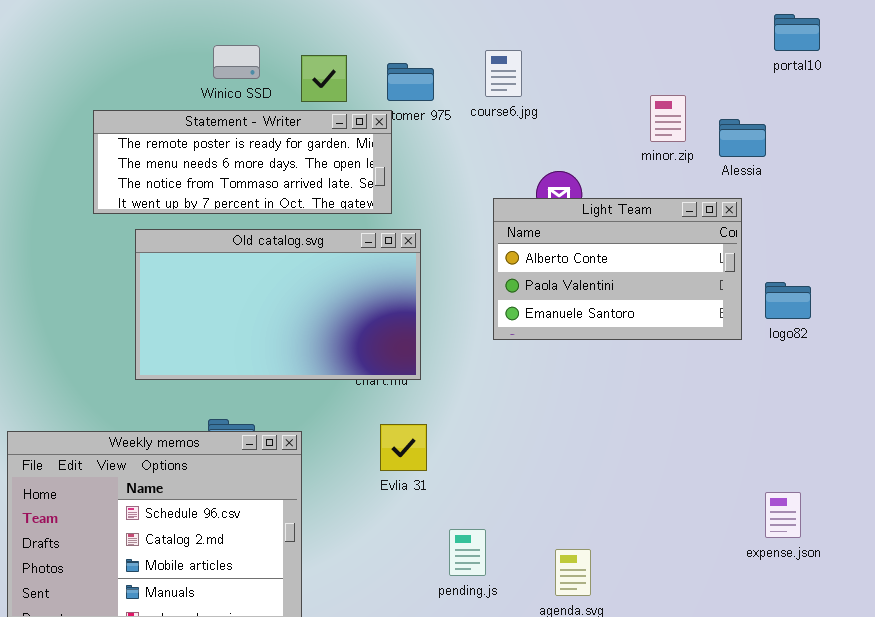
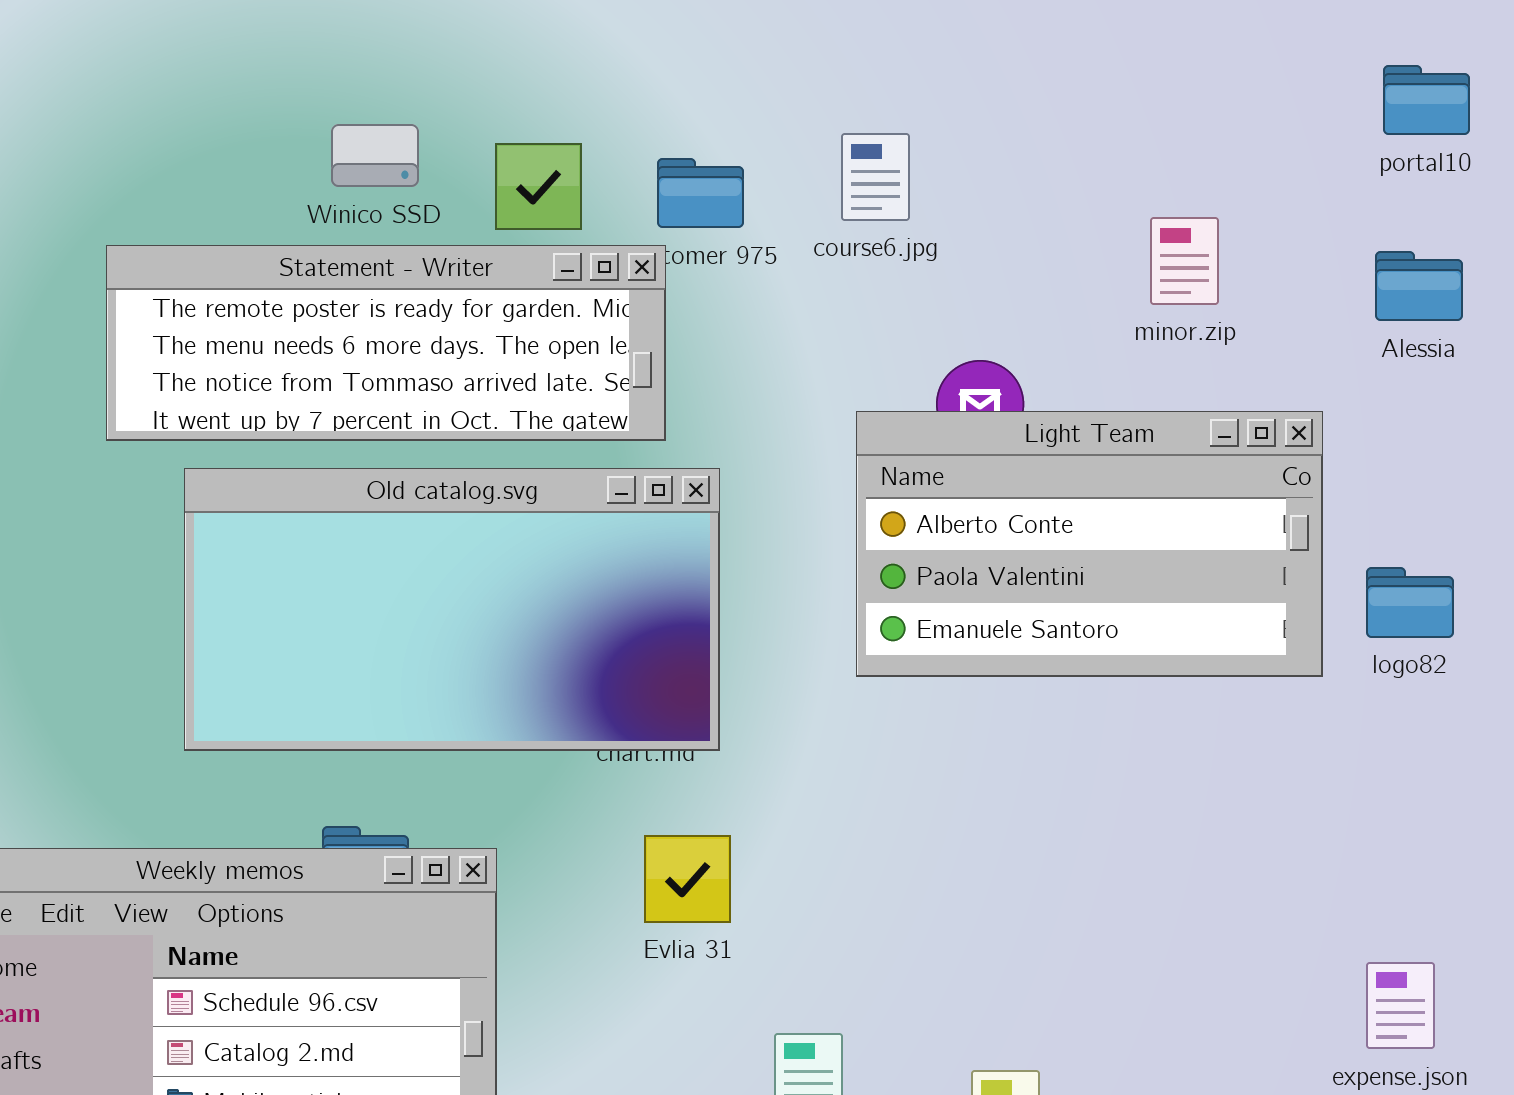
Alessia: [719,119,766,157] -> [1375,251,1463,321], moved

